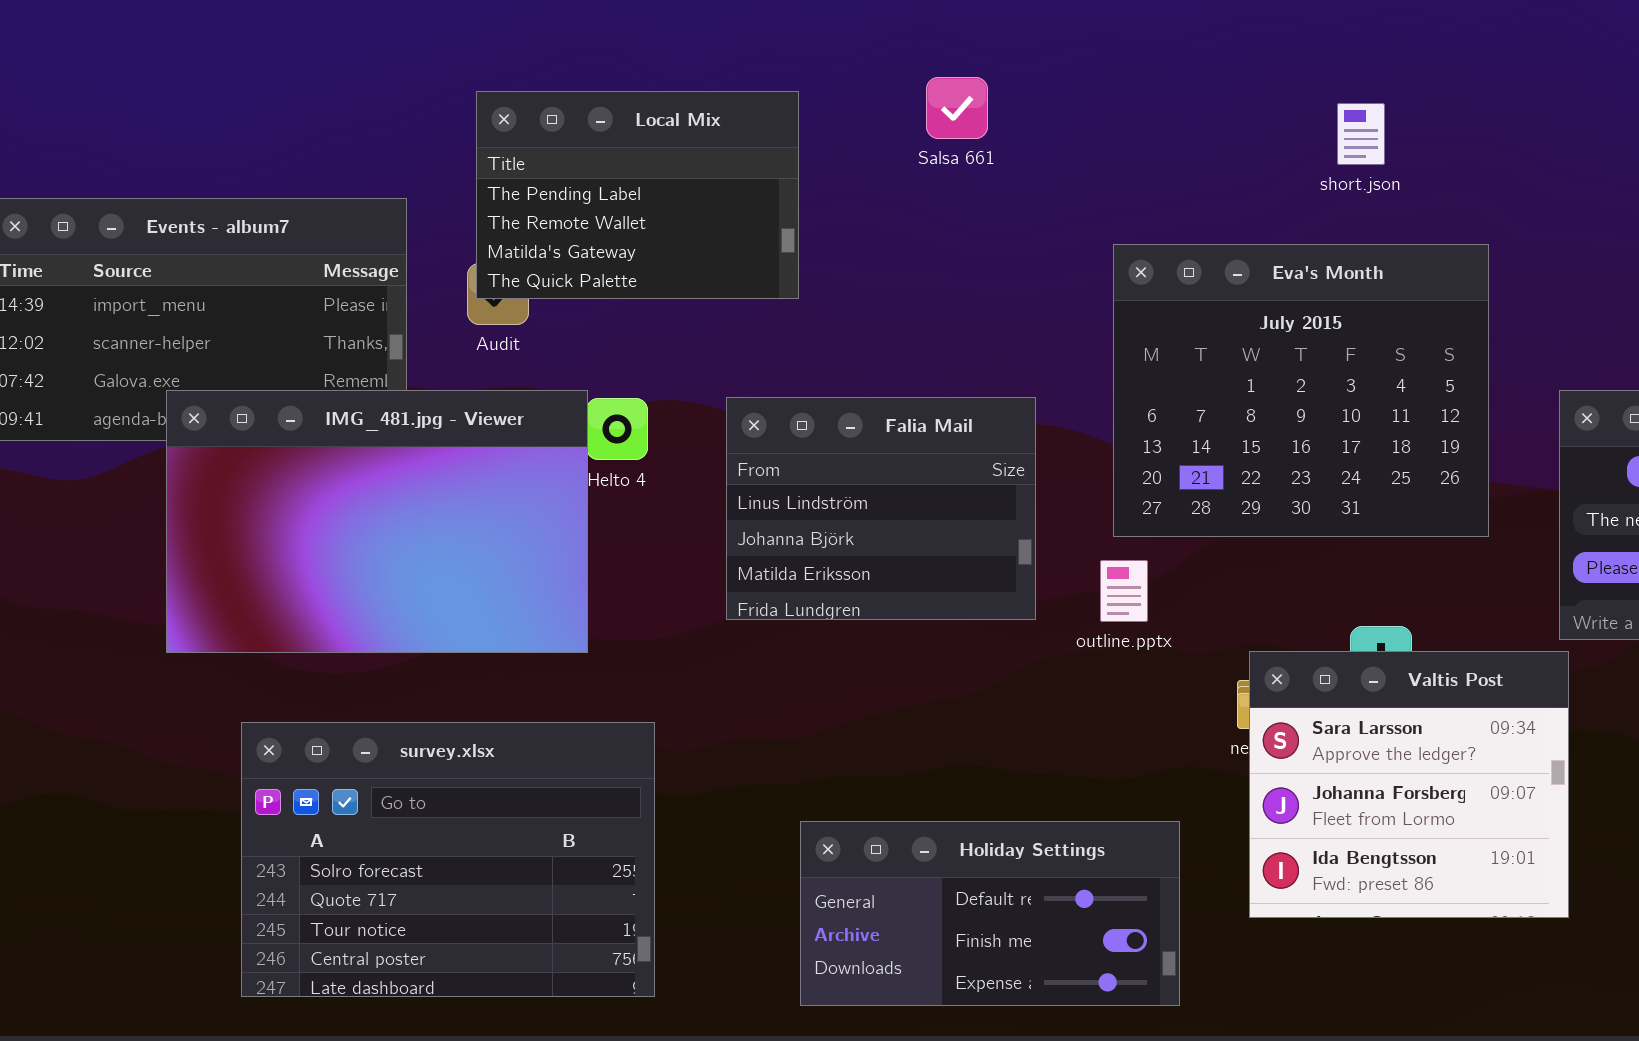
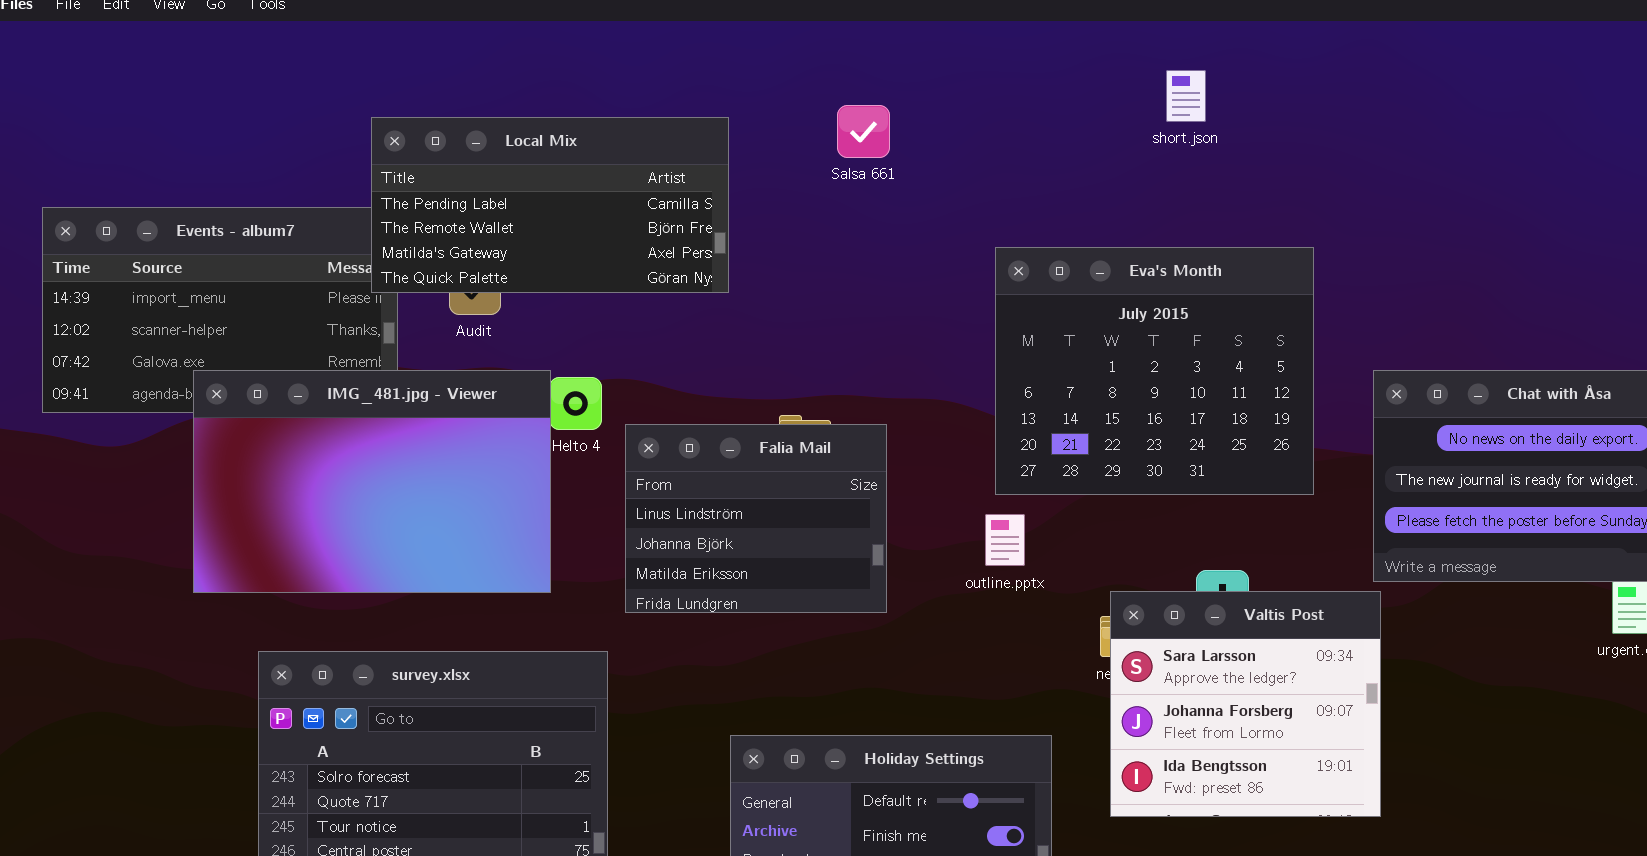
Local Mix: [476,91,799,299] -> [371,117,729,293], resized
short.json: [1337,103,1385,165] -> [1166,70,1206,122], moved
Falia Mail: [726,397,1036,620] -> [625,424,887,613], moved

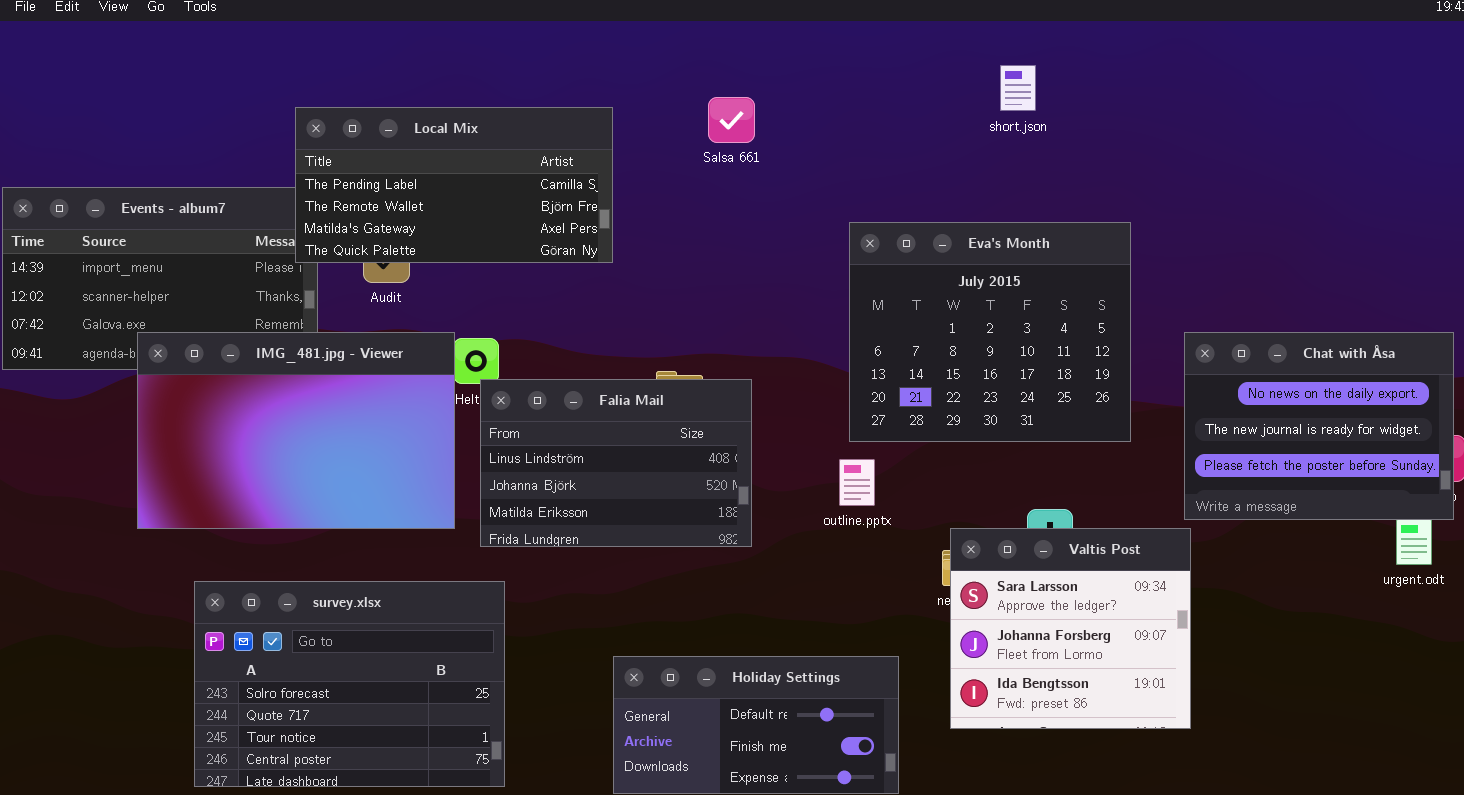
Falia Mail: [625,424,887,613] -> [480,379,752,547], resized

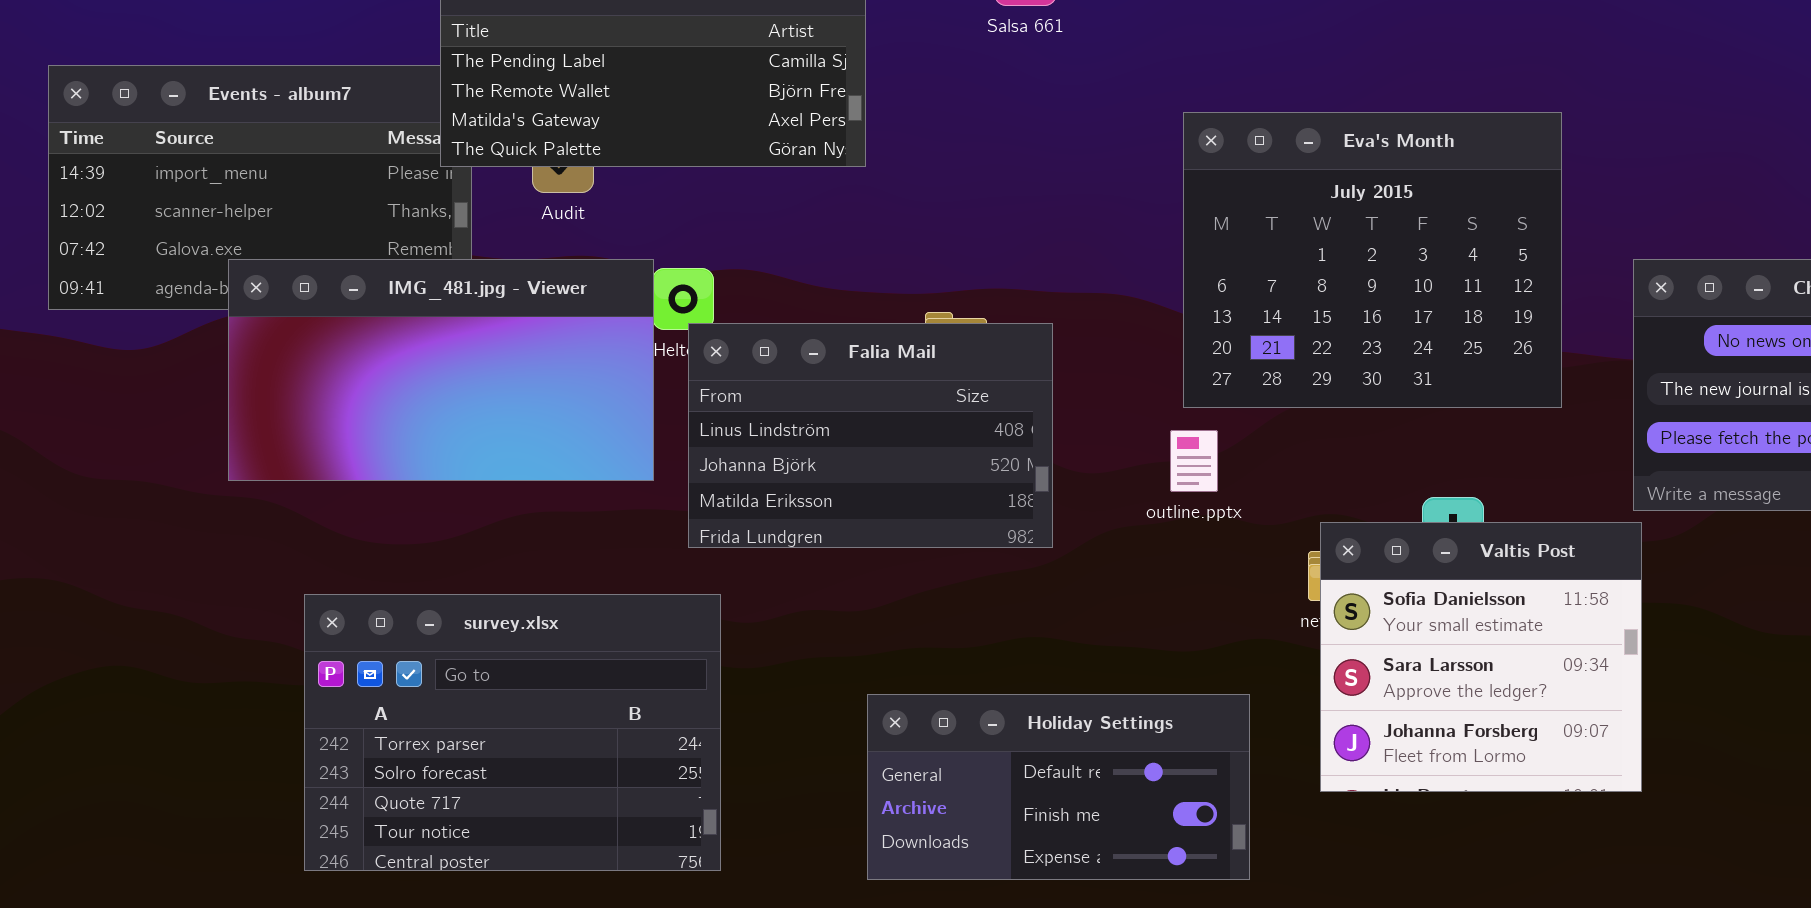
IMG_481.jpg - Viewer: [137,332,455,529] -> [228,259,654,481], resized
Valtis Post: [950,528,1191,729] -> [1320,522,1642,792], scrolled up 1 row
survey.xlsx: [194,581,505,787] -> [304,594,721,871], scrolled up 1 row

